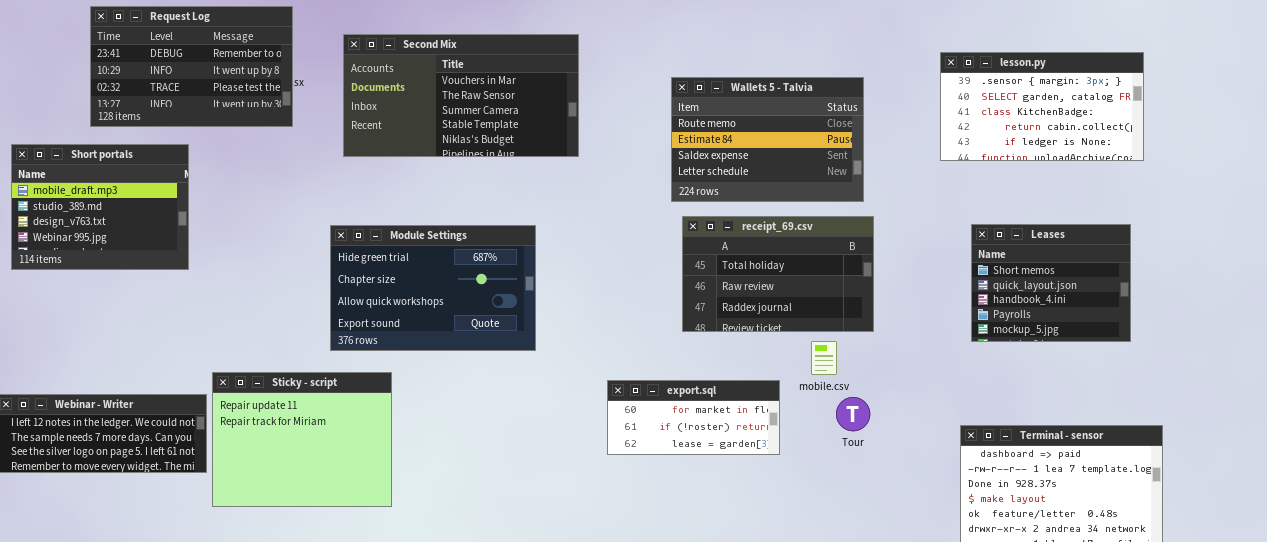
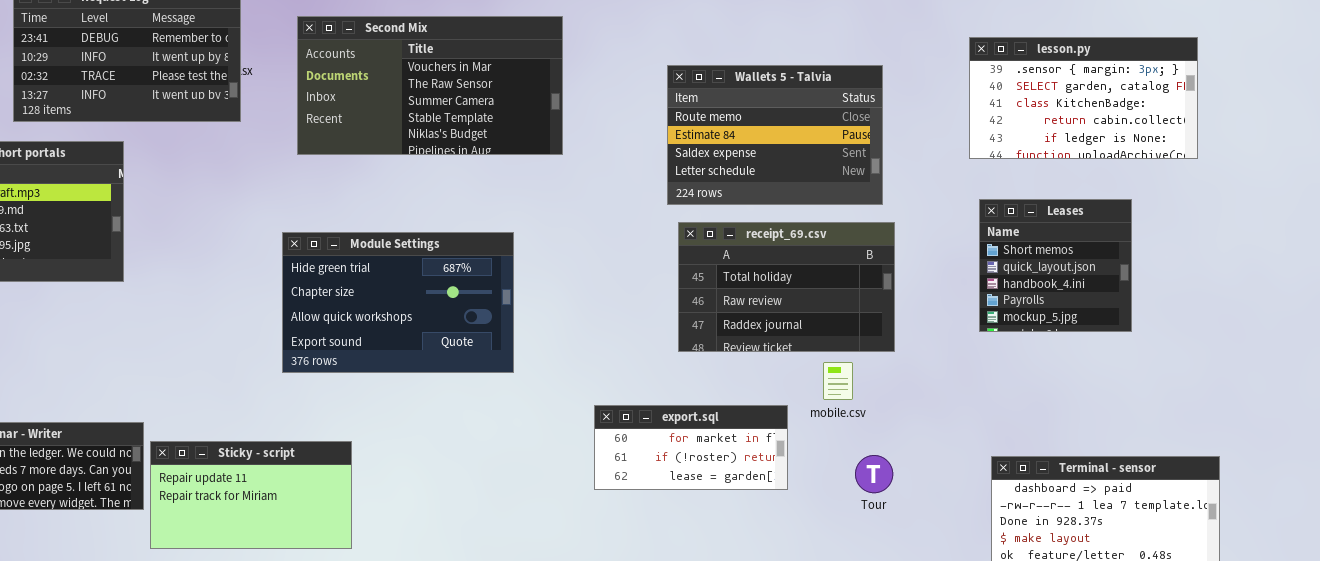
Leases: [971,224,1131,342] -> [979,199,1132,332], moved, resized
Sticky - script: [212,372,392,507] -> [150,441,352,549], resized
Tour: [836,397,870,431] -> [855,455,893,493], moved

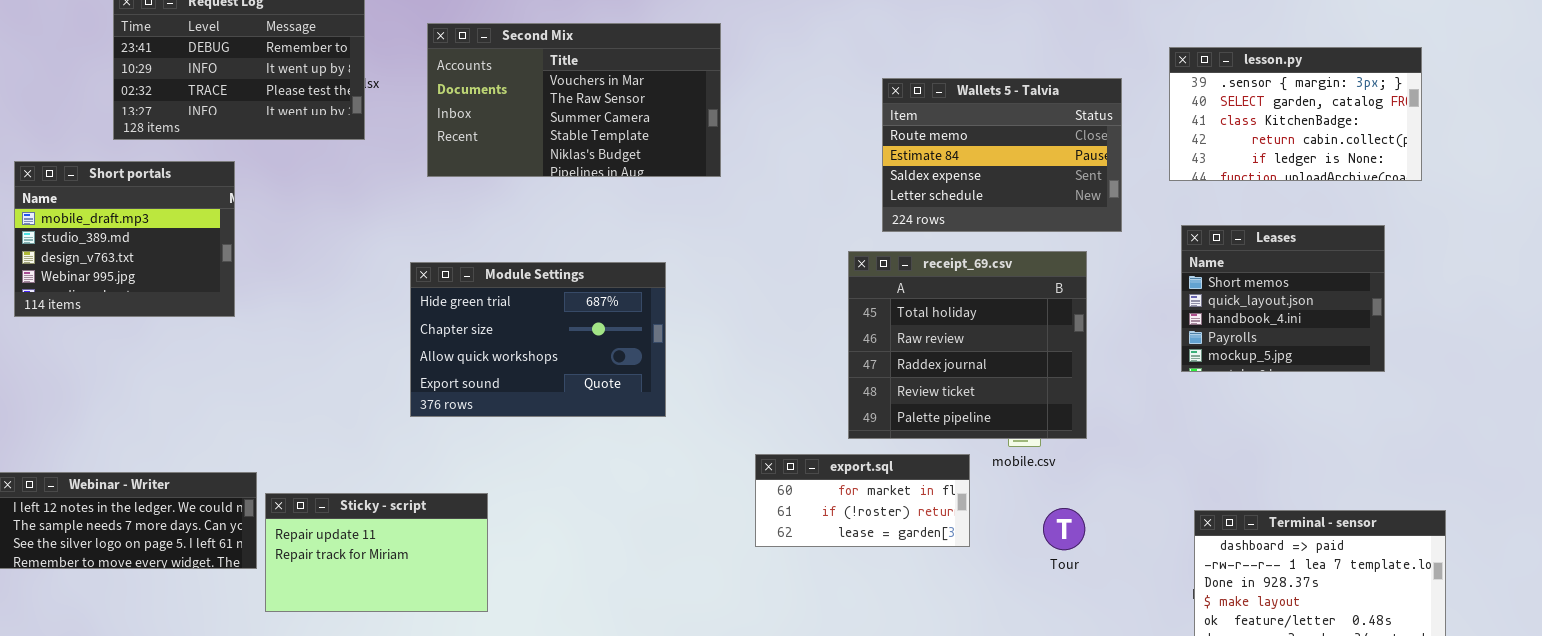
Wallets 5 - Talvia: [667,65,883,205] -> [882,78,1122,232], moved
Leases: [979,199,1132,332] -> [1181,225,1385,372], resized
receipt_69.csv: [678,222,895,352] -> [848,251,1087,439], resized

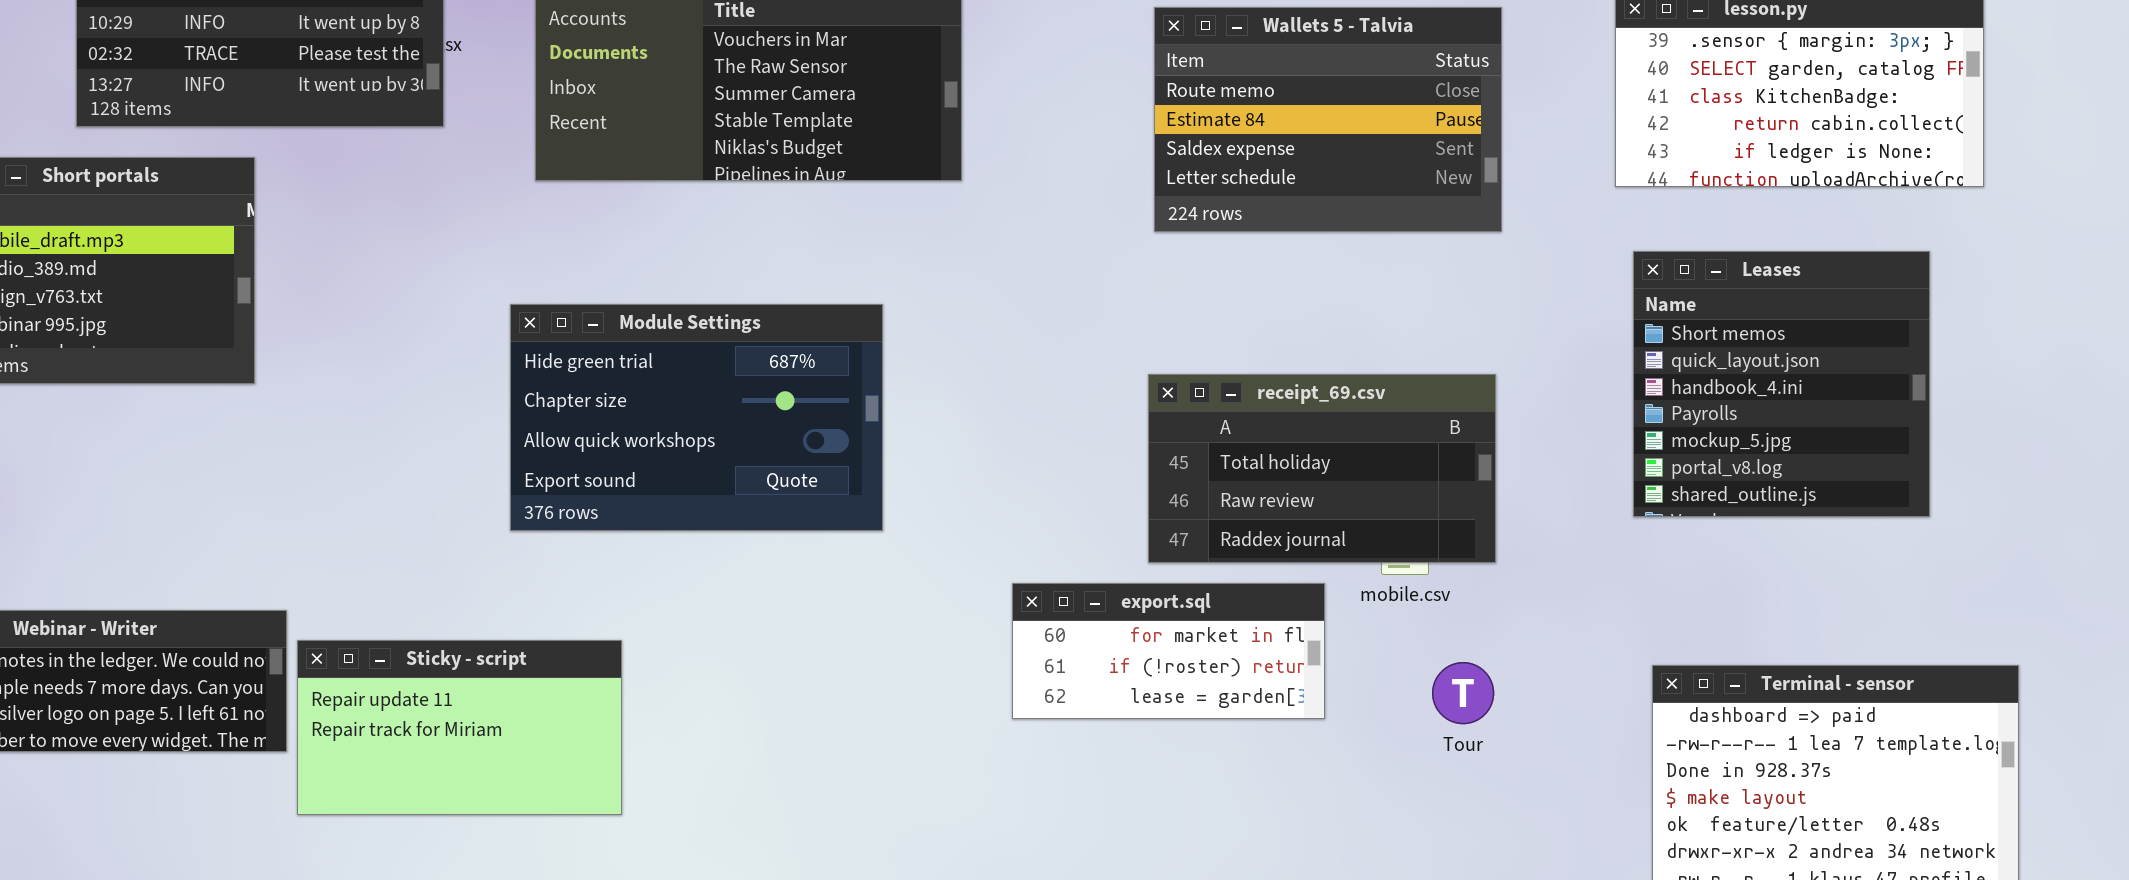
Wallets 5 - Talvia: [882,78,1122,232] -> [1154,7,1502,232], moved
Leases: [1181,225,1385,372] -> [1633,251,1930,517], resized
receipt_69.csv: [848,251,1087,439] -> [1148,374,1496,563], resized

